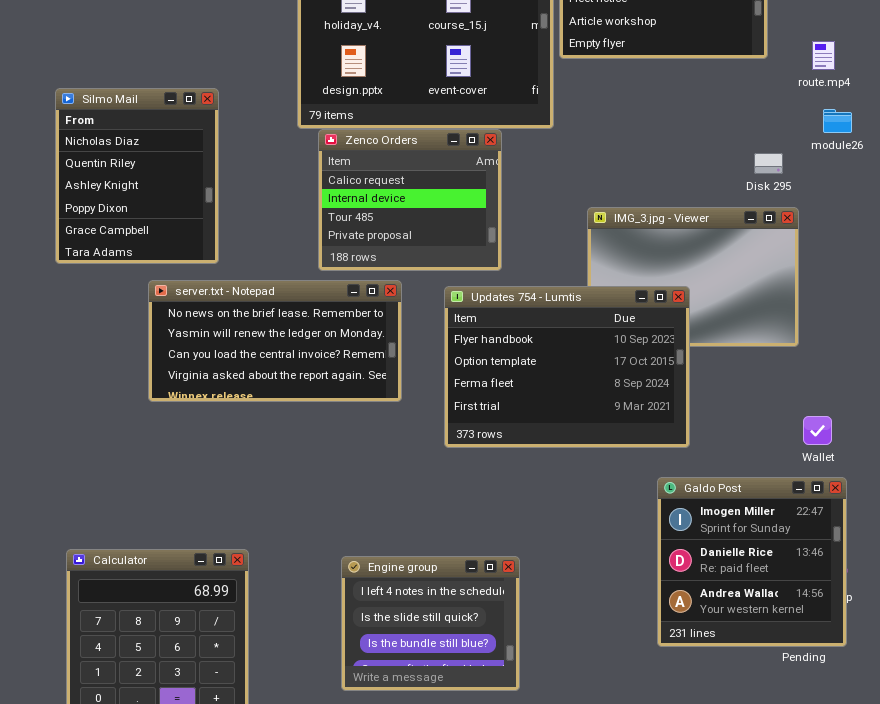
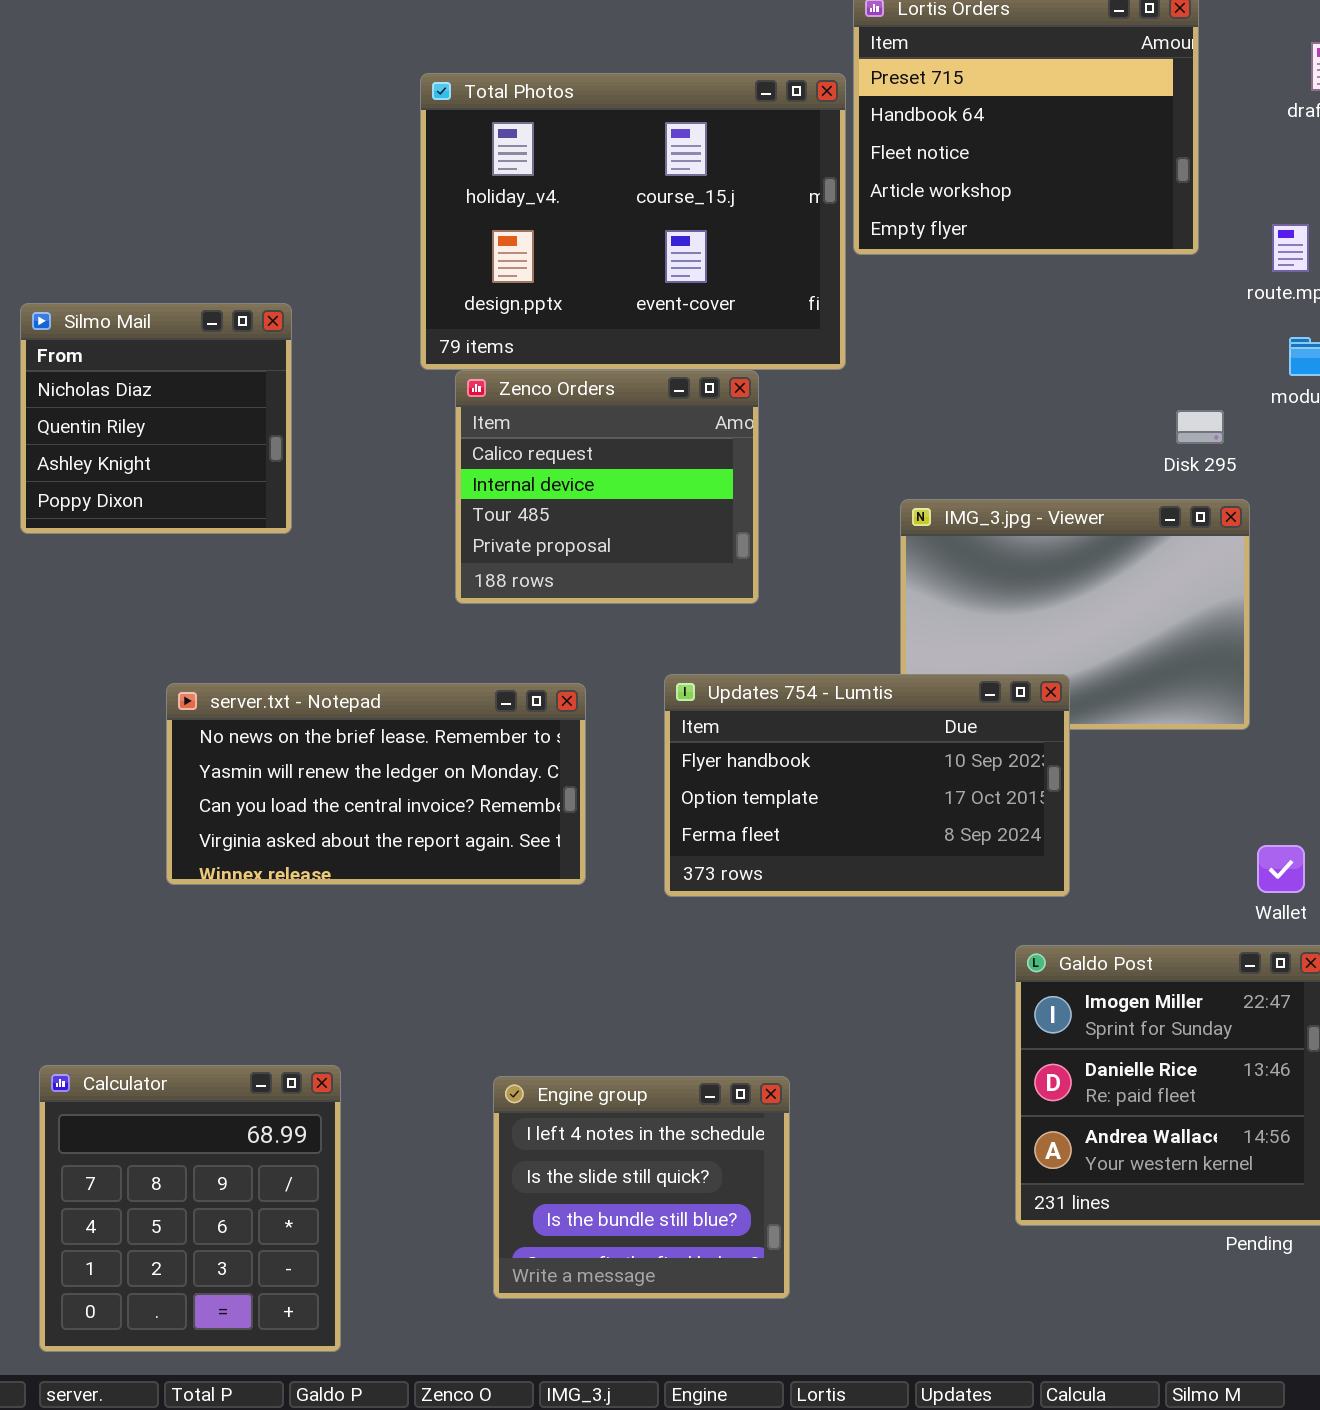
Silmo Mail: [55,88,219,264] -> [20,303,292,534], resized
server.txt - Notepad: [148,280,402,402] -> [166,683,586,885], moved
Updates 754 - Lumtis: [444,286,690,448] -> [664,674,1070,897], resized

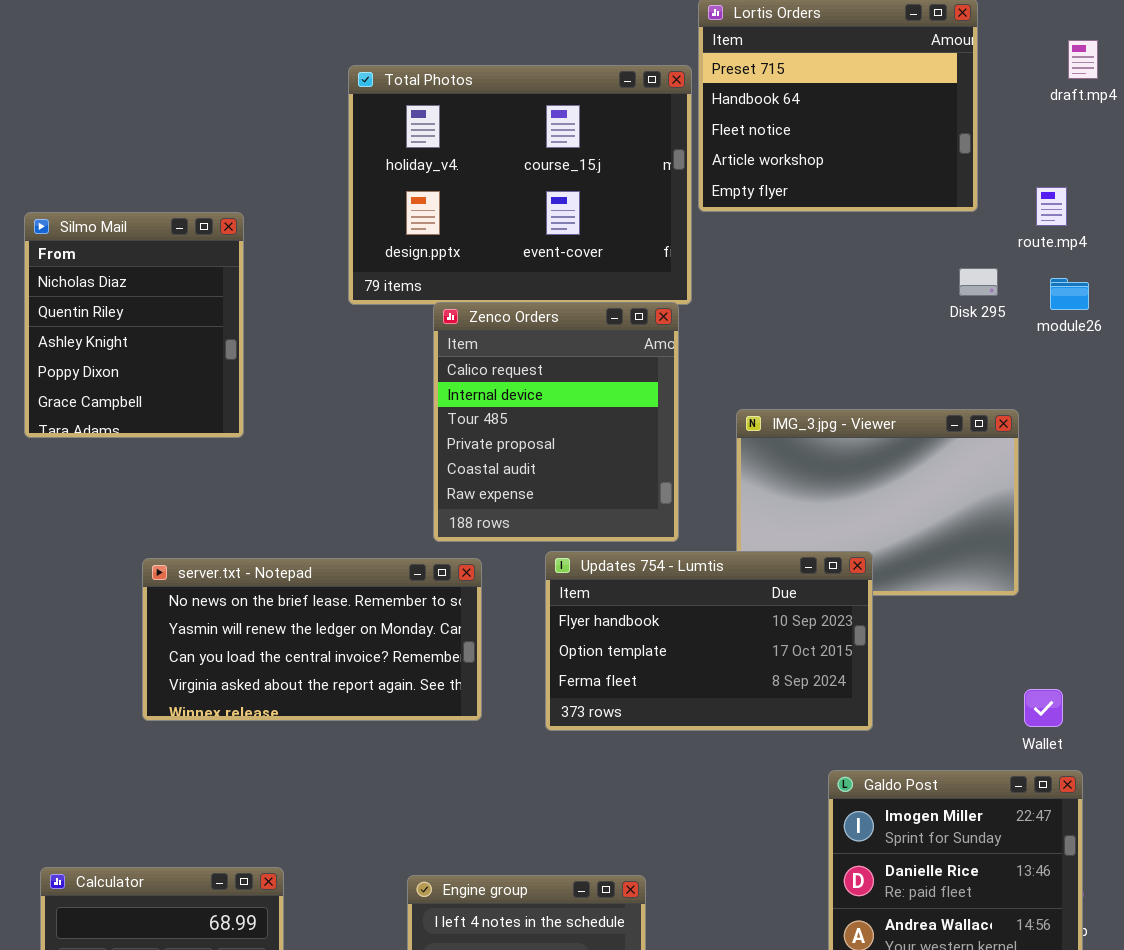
Silmo Mail: [20,303,292,534] -> [24,212,244,438], resized
Zenco Orders: [455,370,759,604] -> [433,302,679,542], moved, resized
Disk 295: [1176,410,1224,444] -> [959,268,998,296], moved

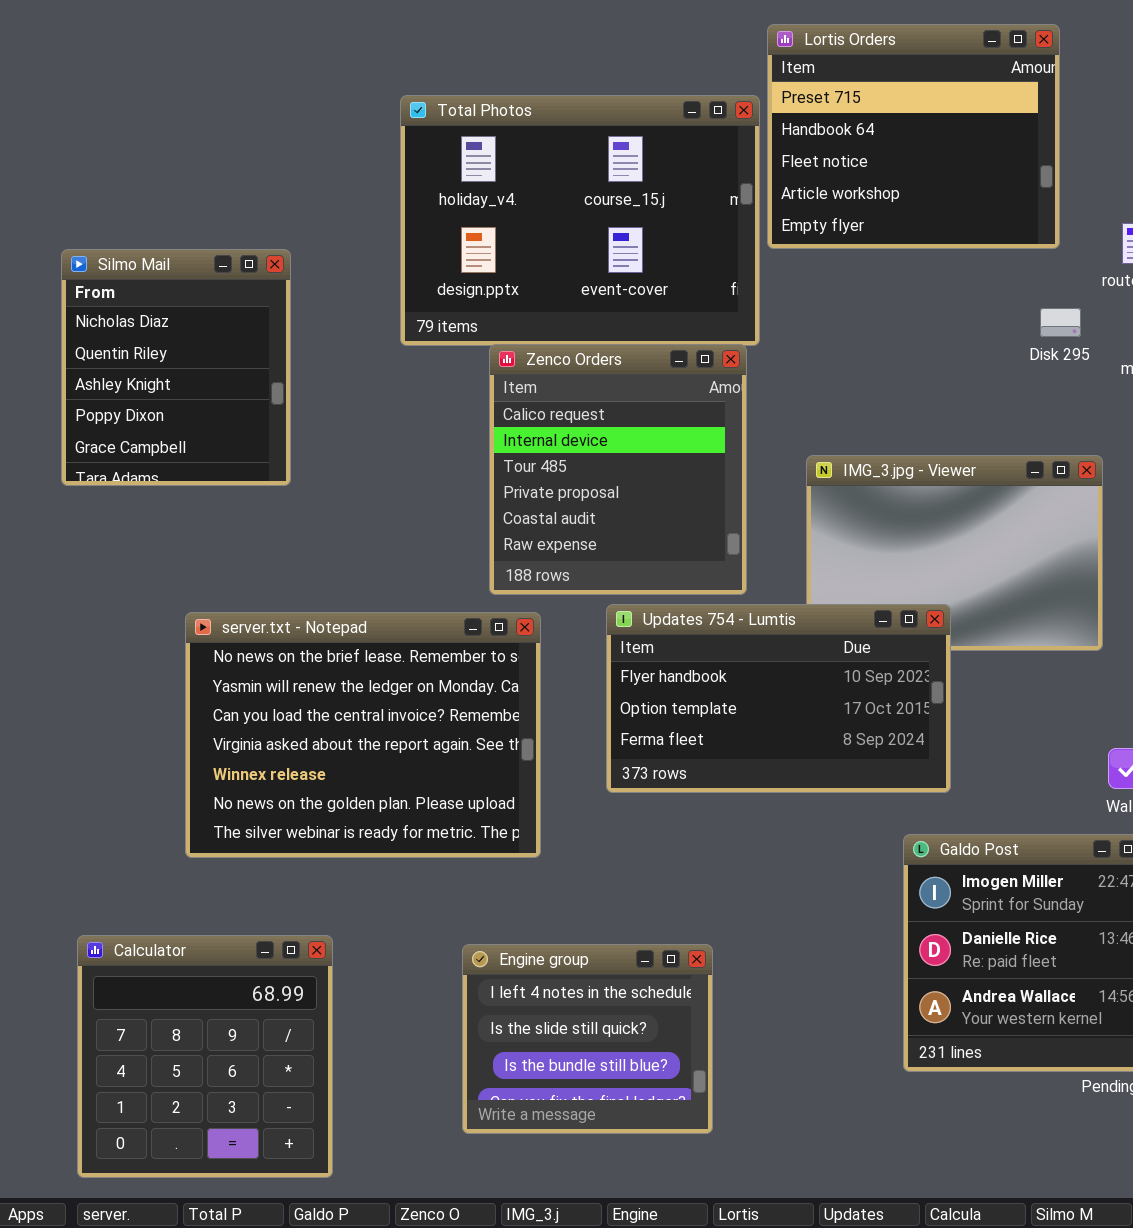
server.txt - Notepad: [142,558,482,721] -> [185,612,541,858], resized

